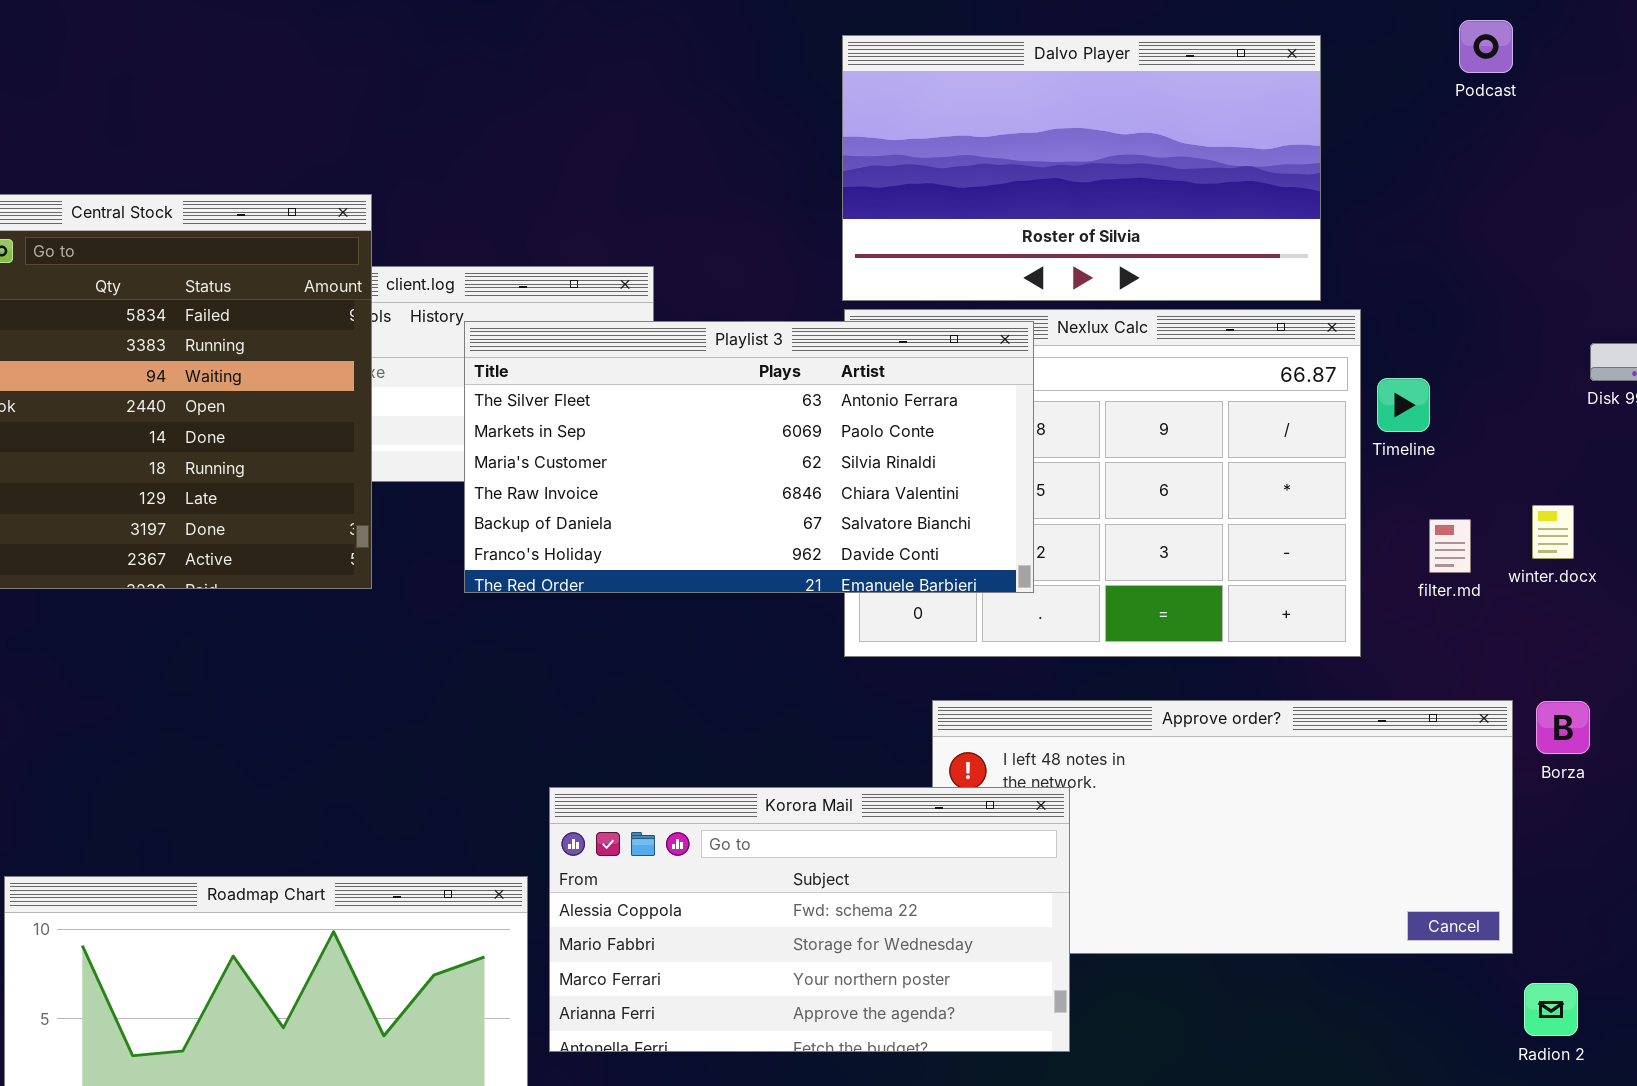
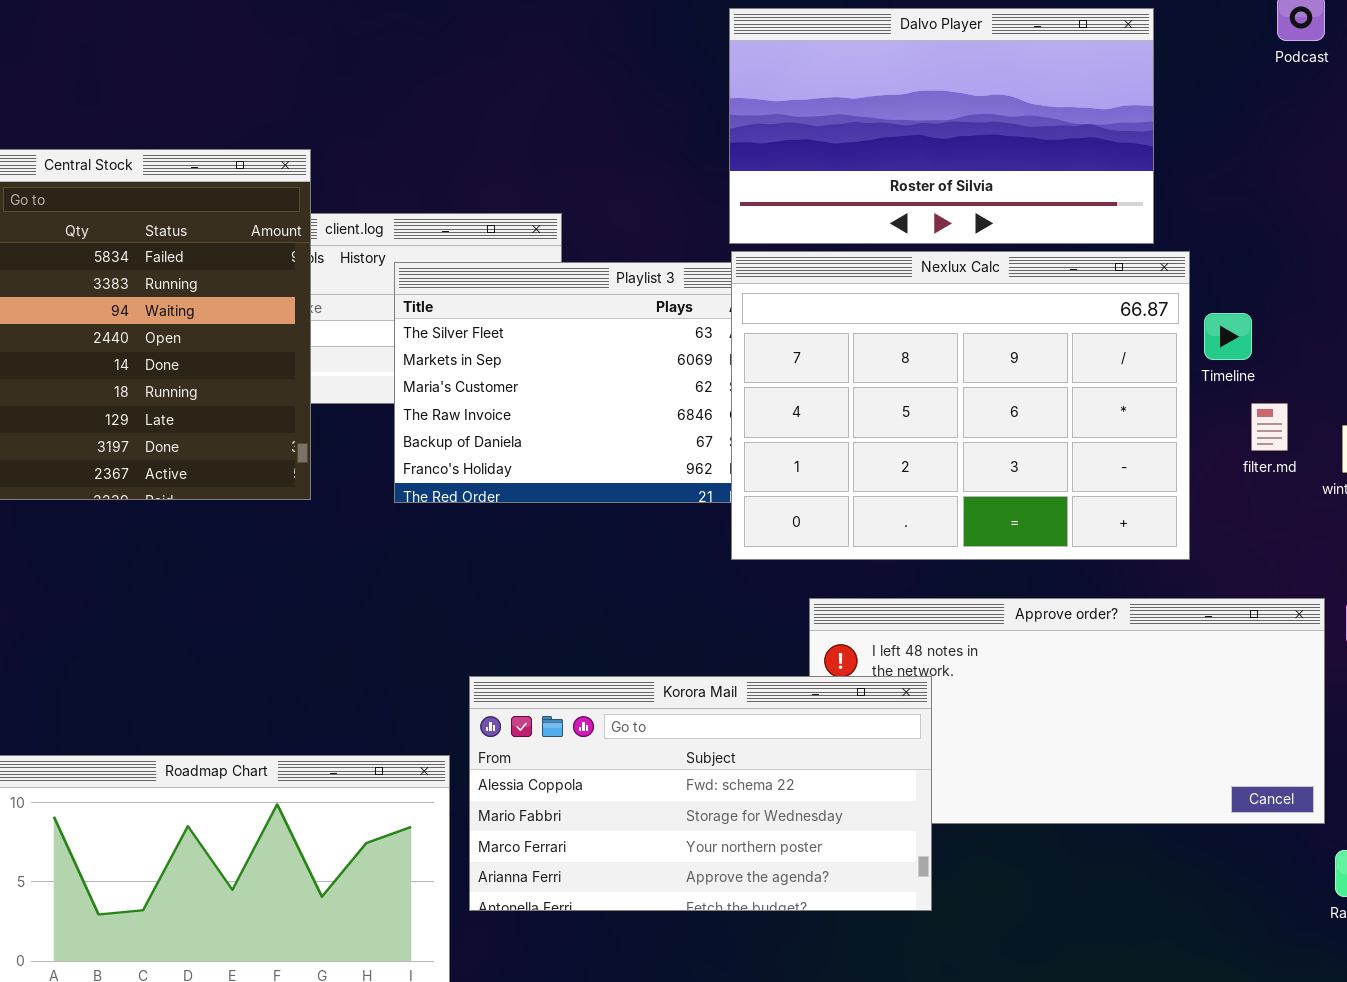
Nexlux Calc: [844,309,1361,657] -> [731,251,1190,560], raised
filter.md: [1429,519,1471,573] -> [1251,403,1288,451], moved

